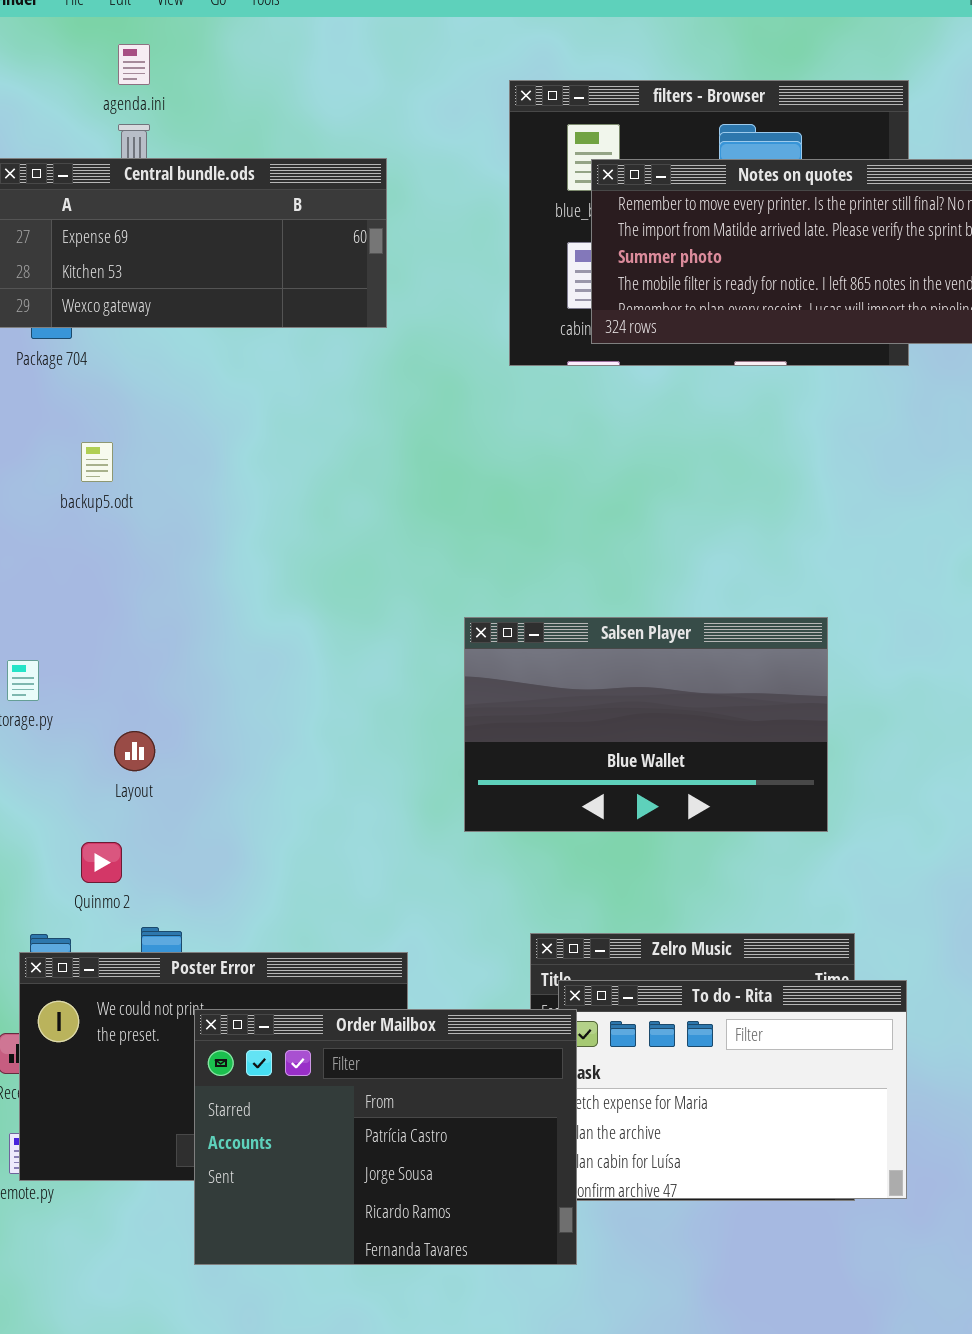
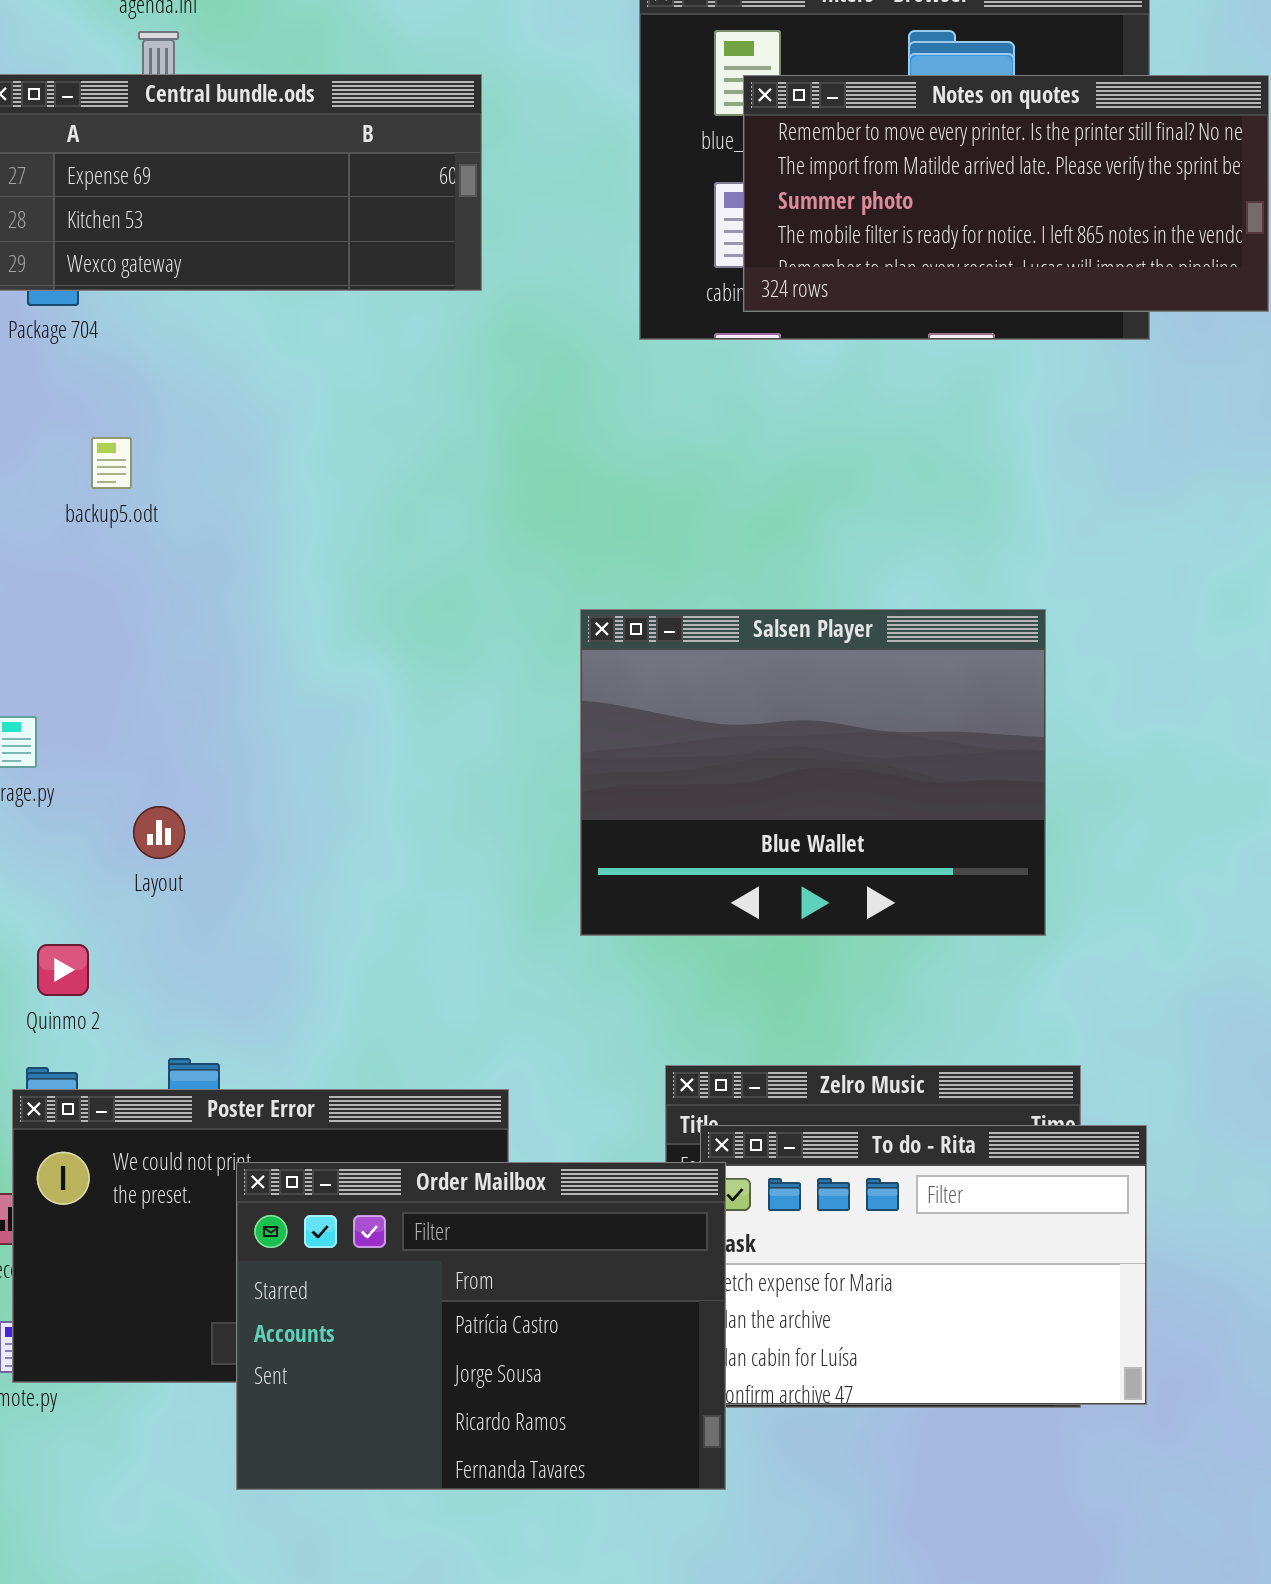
Salsen Player: [464,617,828,832] -> [580,609,1046,936], resized
Quinmo 2: [81,842,122,883] -> [37,944,89,996], moved

